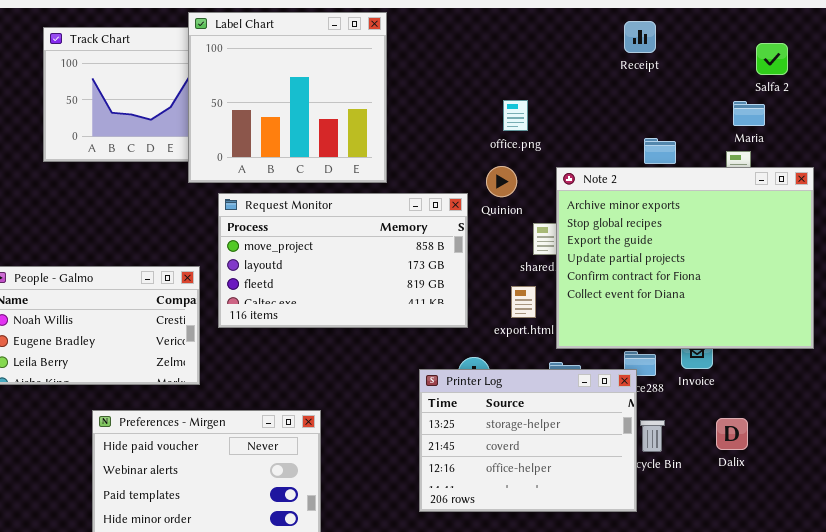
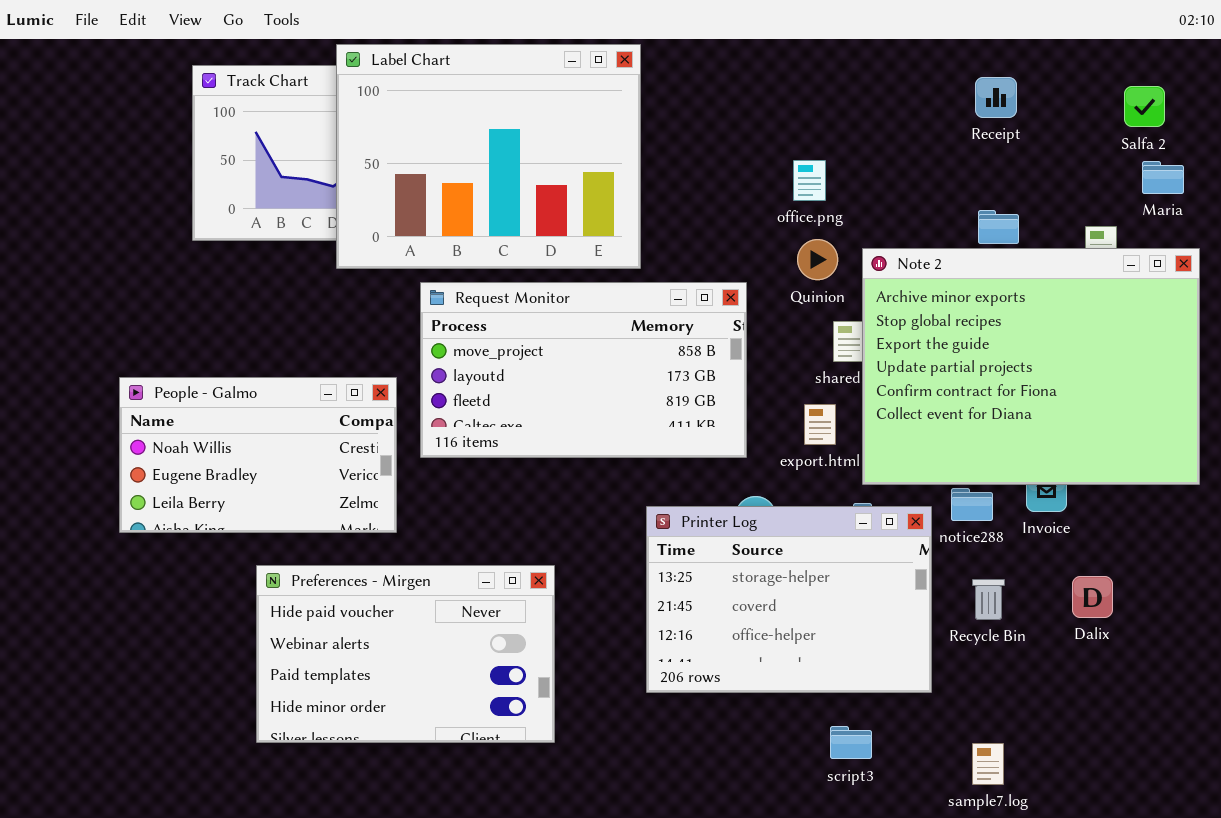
Label Chart: [188,12,387,183] -> [336,44,641,269], resized
Receipt: [624,21,656,53] -> [975,77,1017,118], moved
Maria: [733,101,765,126] -> [1142,161,1184,194], moved
Quinion: [486,166,517,197] -> [797,239,838,280], moved
Printer Log: [419,369,637,512] -> [646,506,932,693], moved

